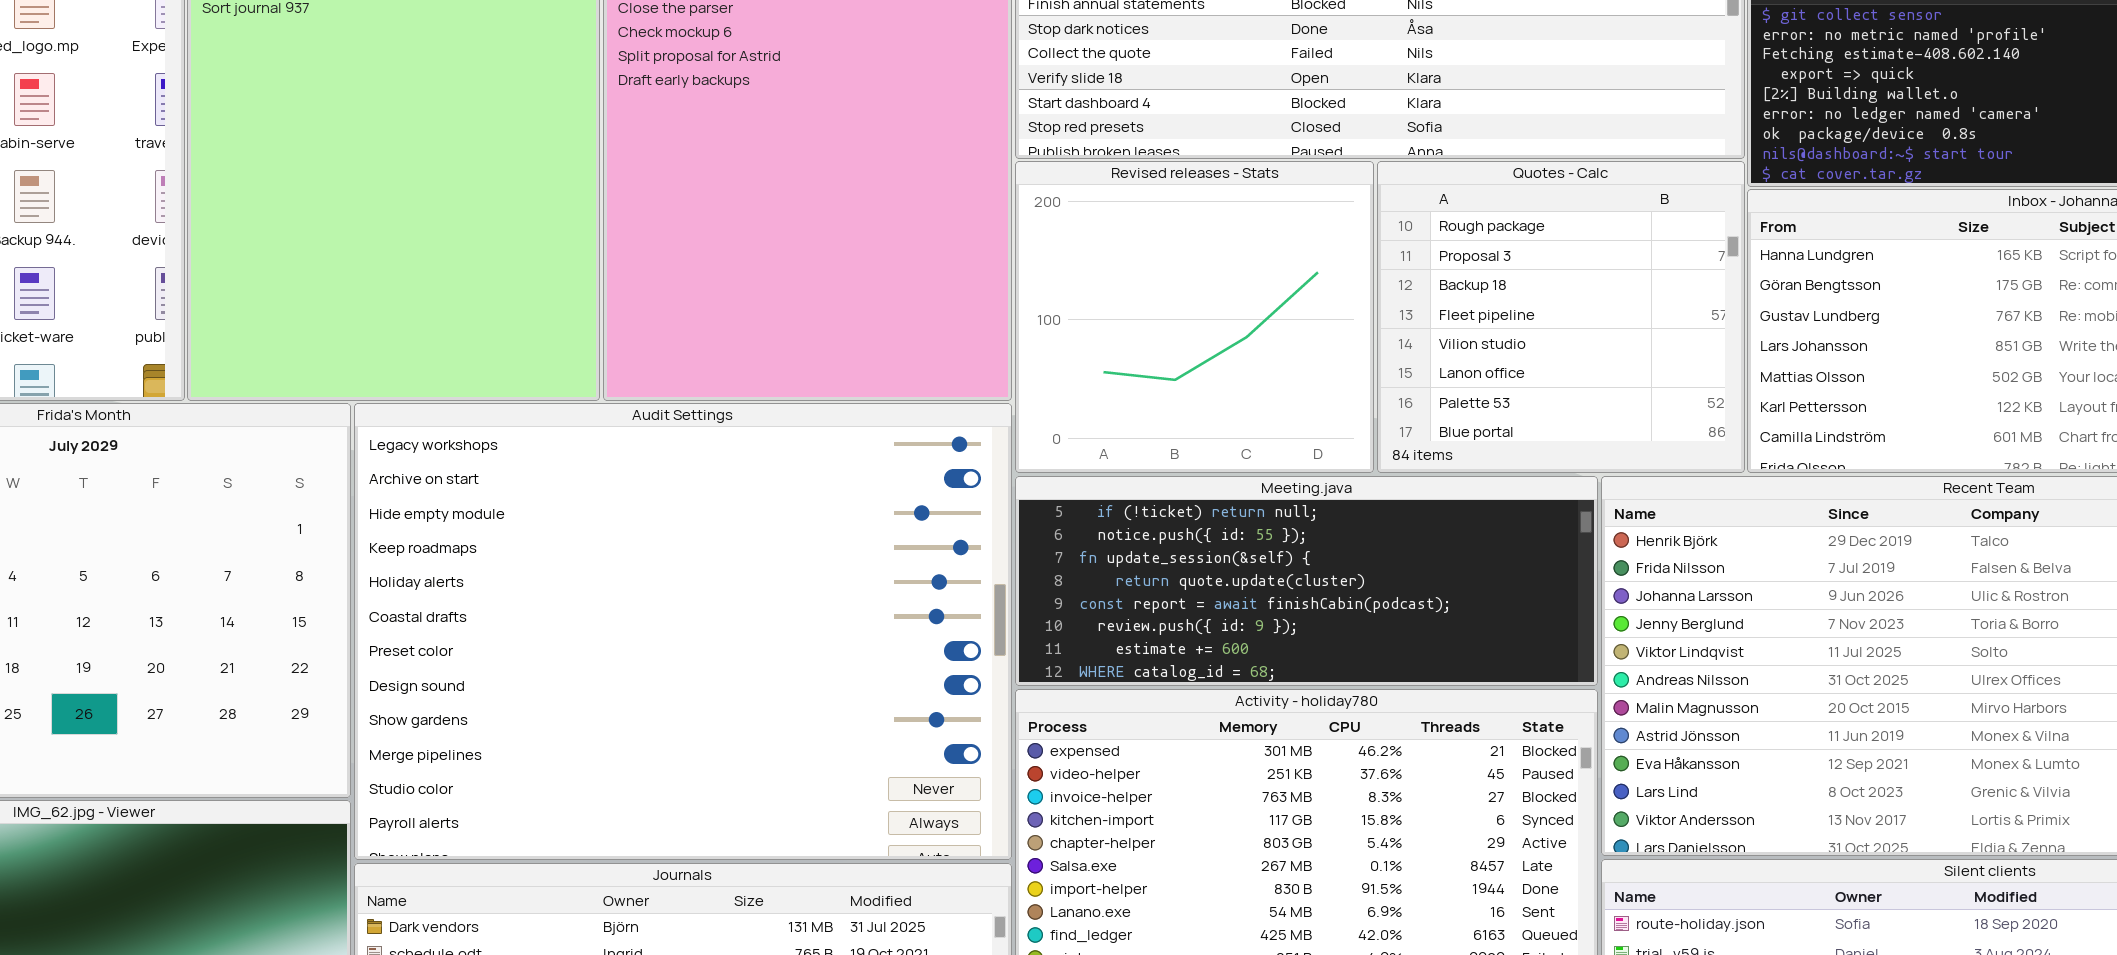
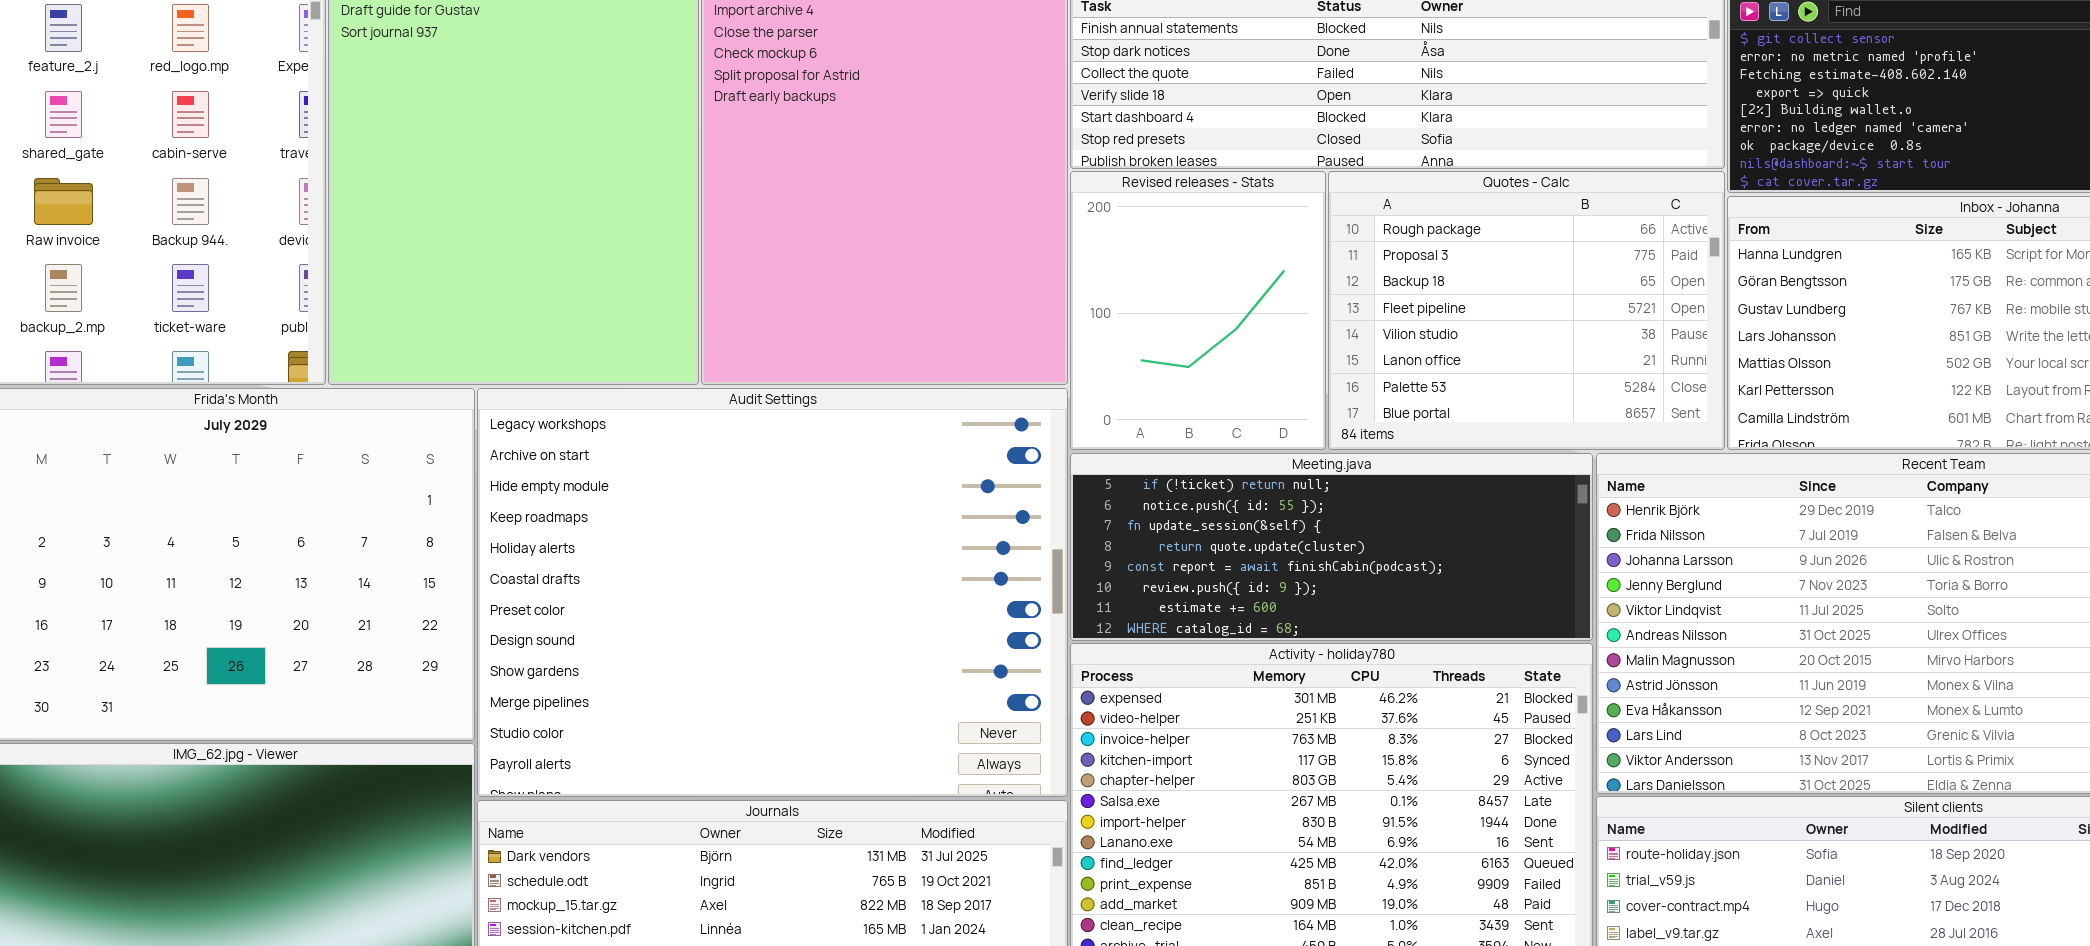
Revised releases - Stats: [1015,161,1374,473] -> [1070,171,1326,450], resized
Quotes - Calc: [1377,161,1745,473] -> [1328,171,1725,450], resized

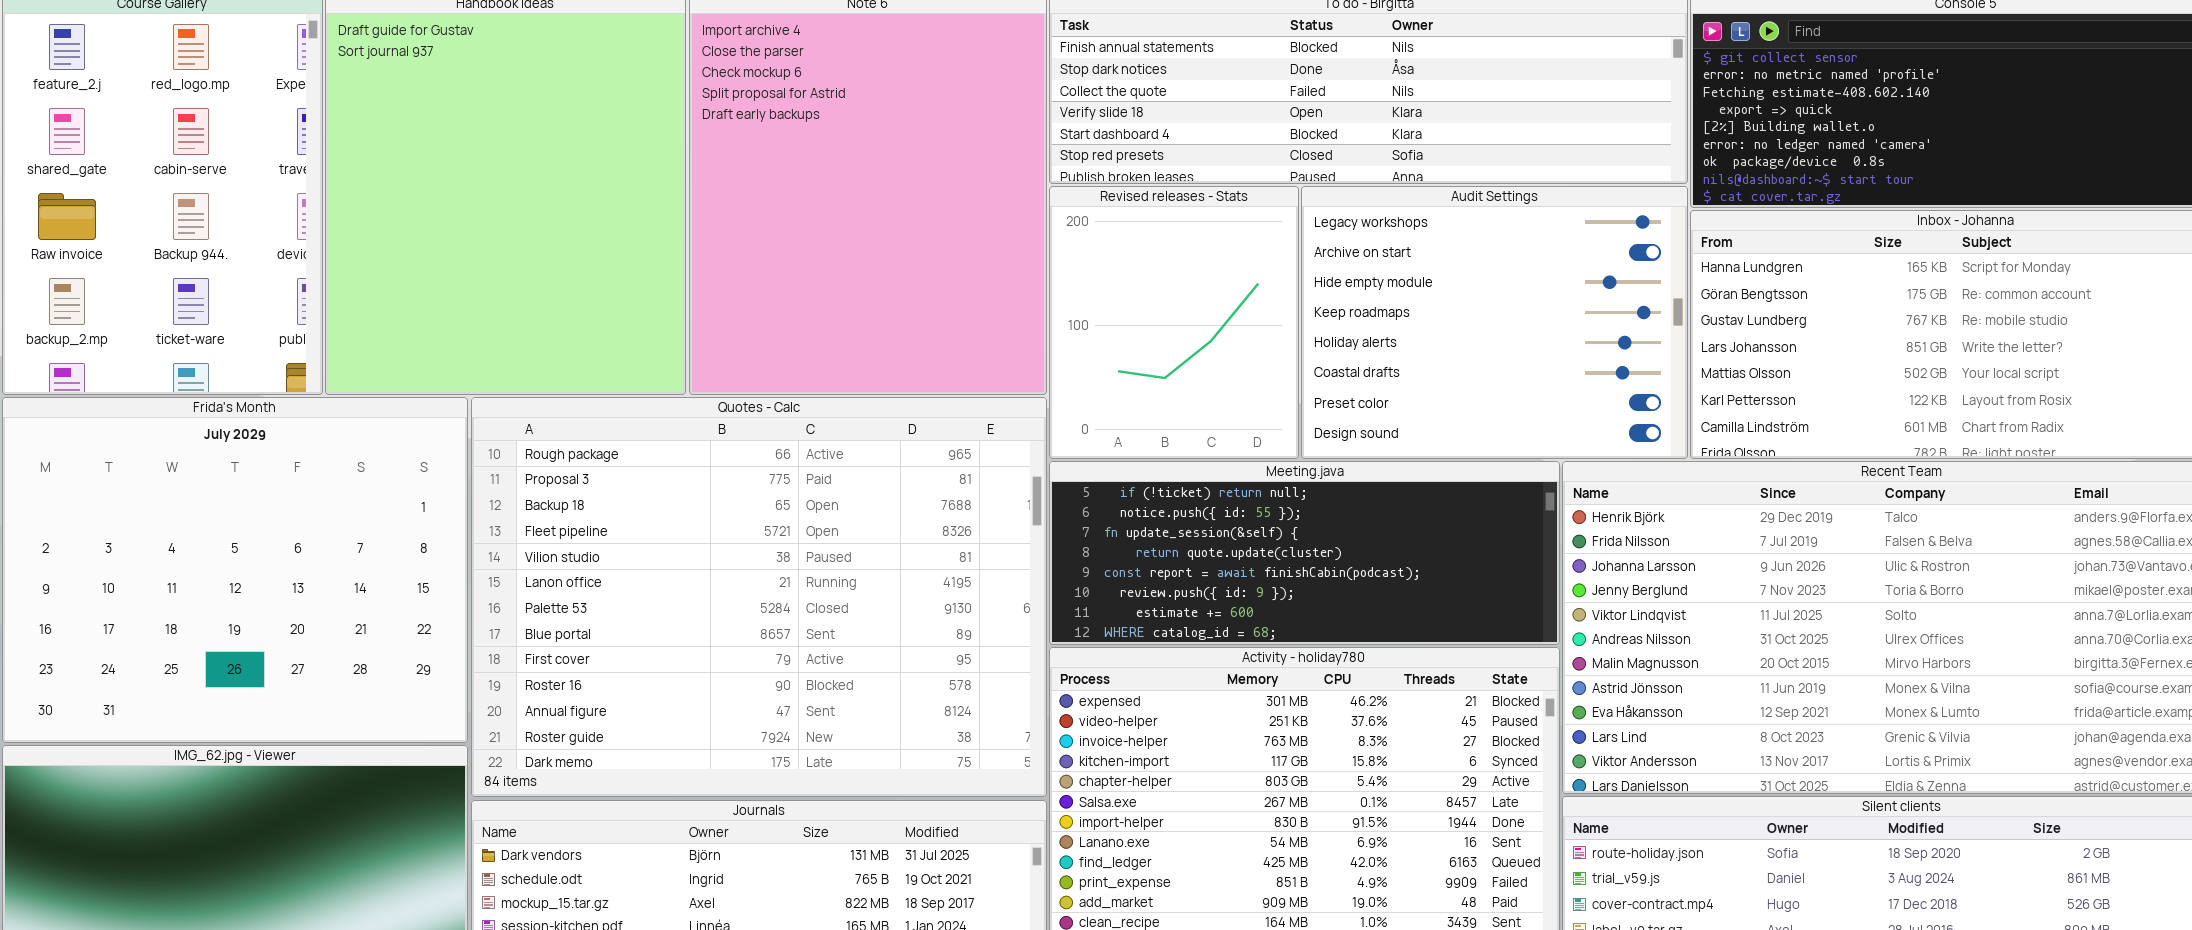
Quotes - Calc: [1328,171,1725,450] -> [471,397,1047,797], moved, resized
Audit Settings: [477,388,1068,797] -> [1301,186,1688,459], moved, resized

